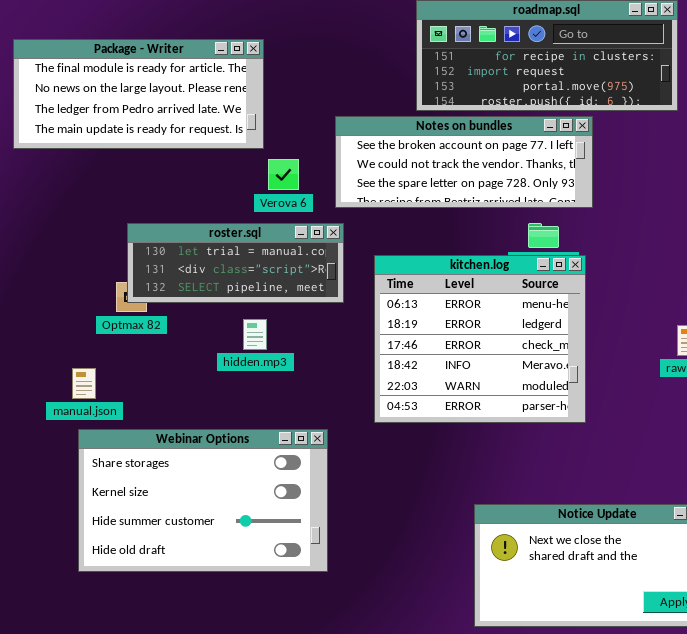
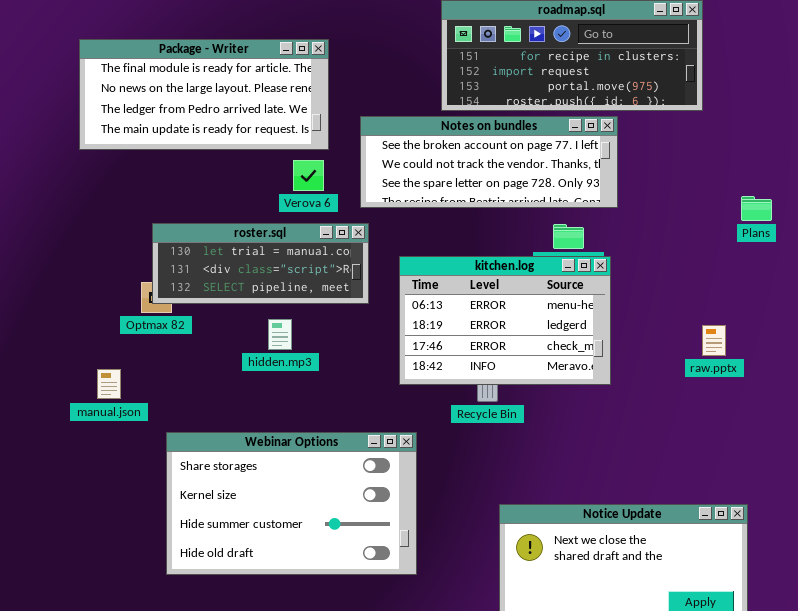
Package - Writer: [13,39,264,149] -> [79,39,329,150], moved
kitchen.log: [374,255,586,423] -> [399,256,611,385], resized
Webinar Options: [78,429,328,572] -> [166,432,417,575], moved

